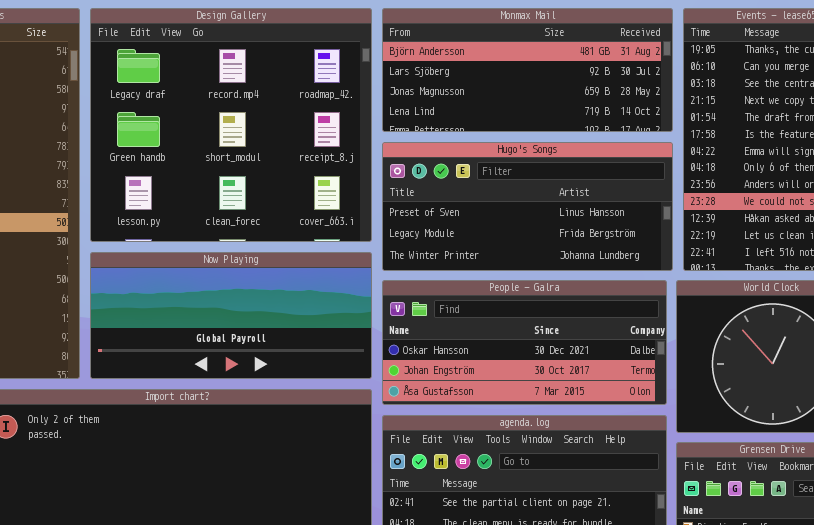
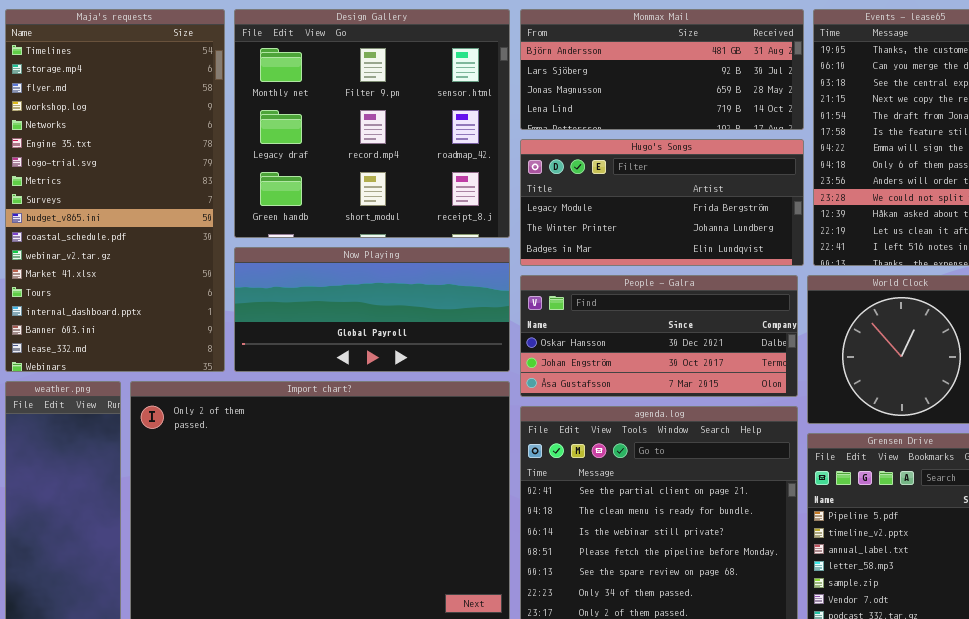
Design Gallery: [90,8,372,242] -> [234,9,510,238], scrolled up 1 row
Hugo's Songs: [382,142,673,271] -> [520,139,804,266], scrolled down 1 row

